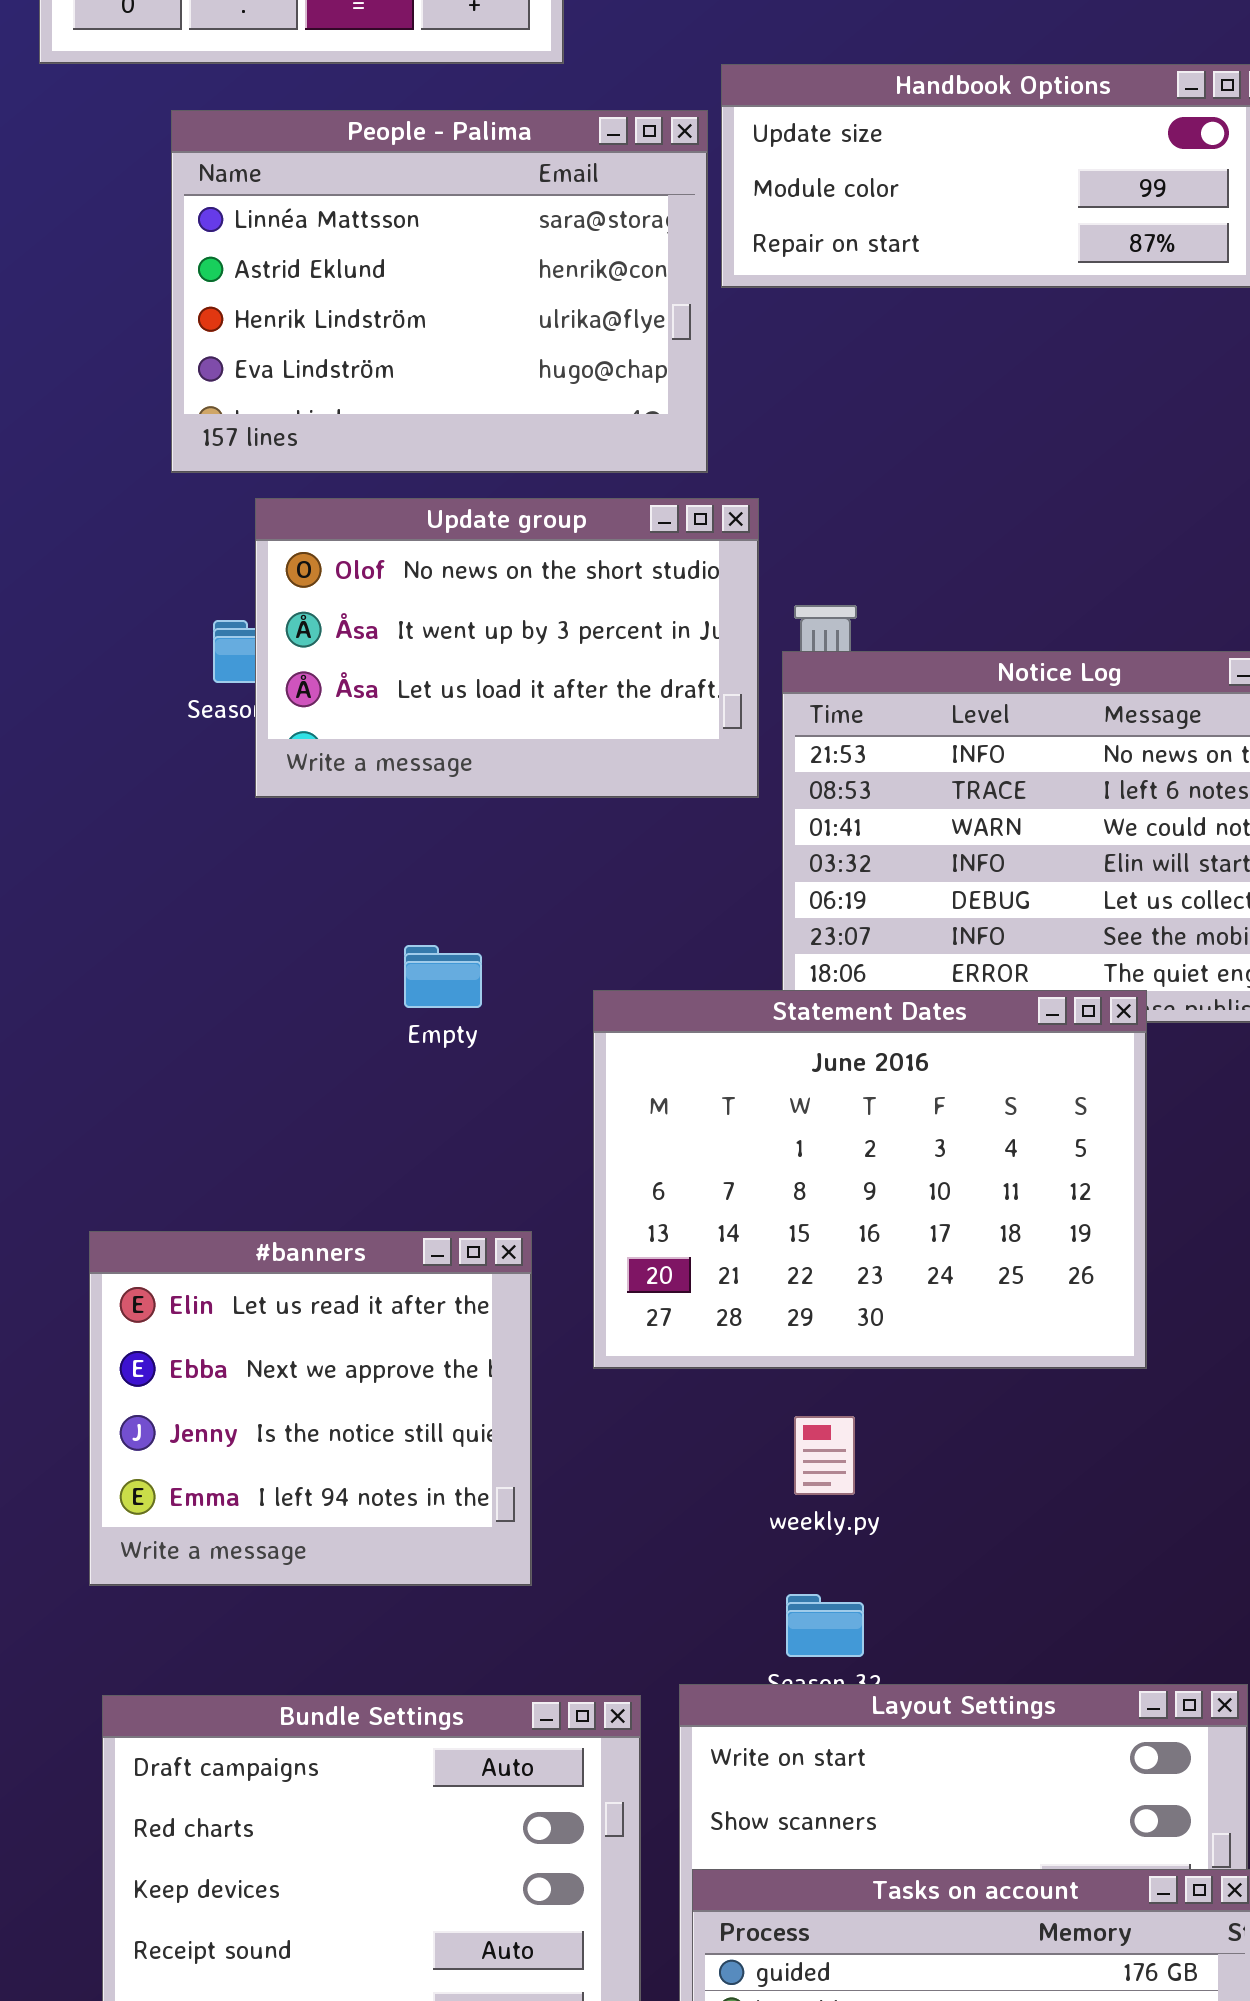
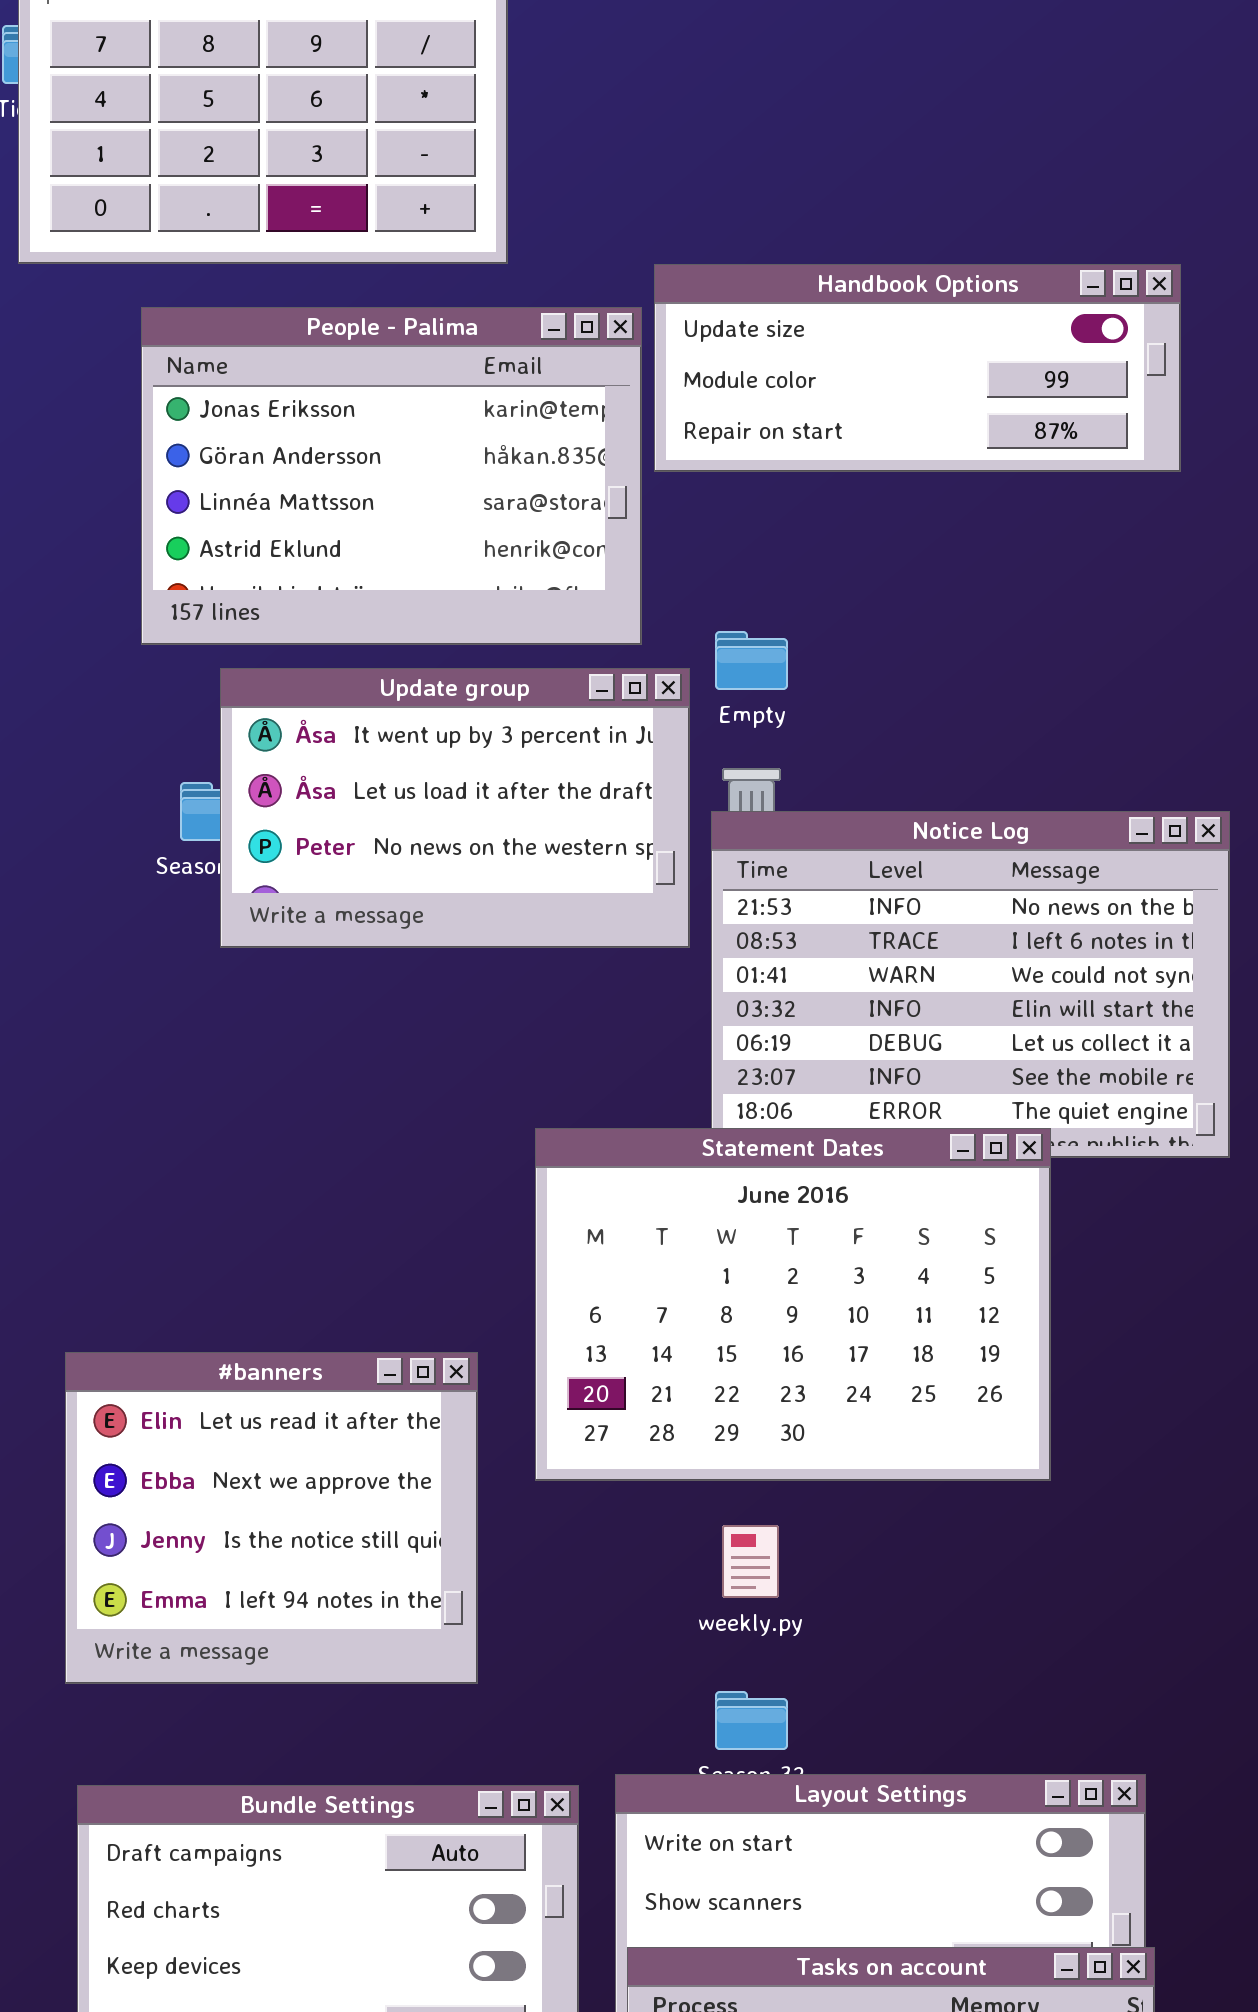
People - Palima: [171,110,708,473] -> [141,307,642,645], scrolled up 2 rows
Update group: [255,498,759,798] -> [220,668,690,948], scrolled down 1 row
Empty: [404,945,482,1008] -> [715,631,788,690], moved

